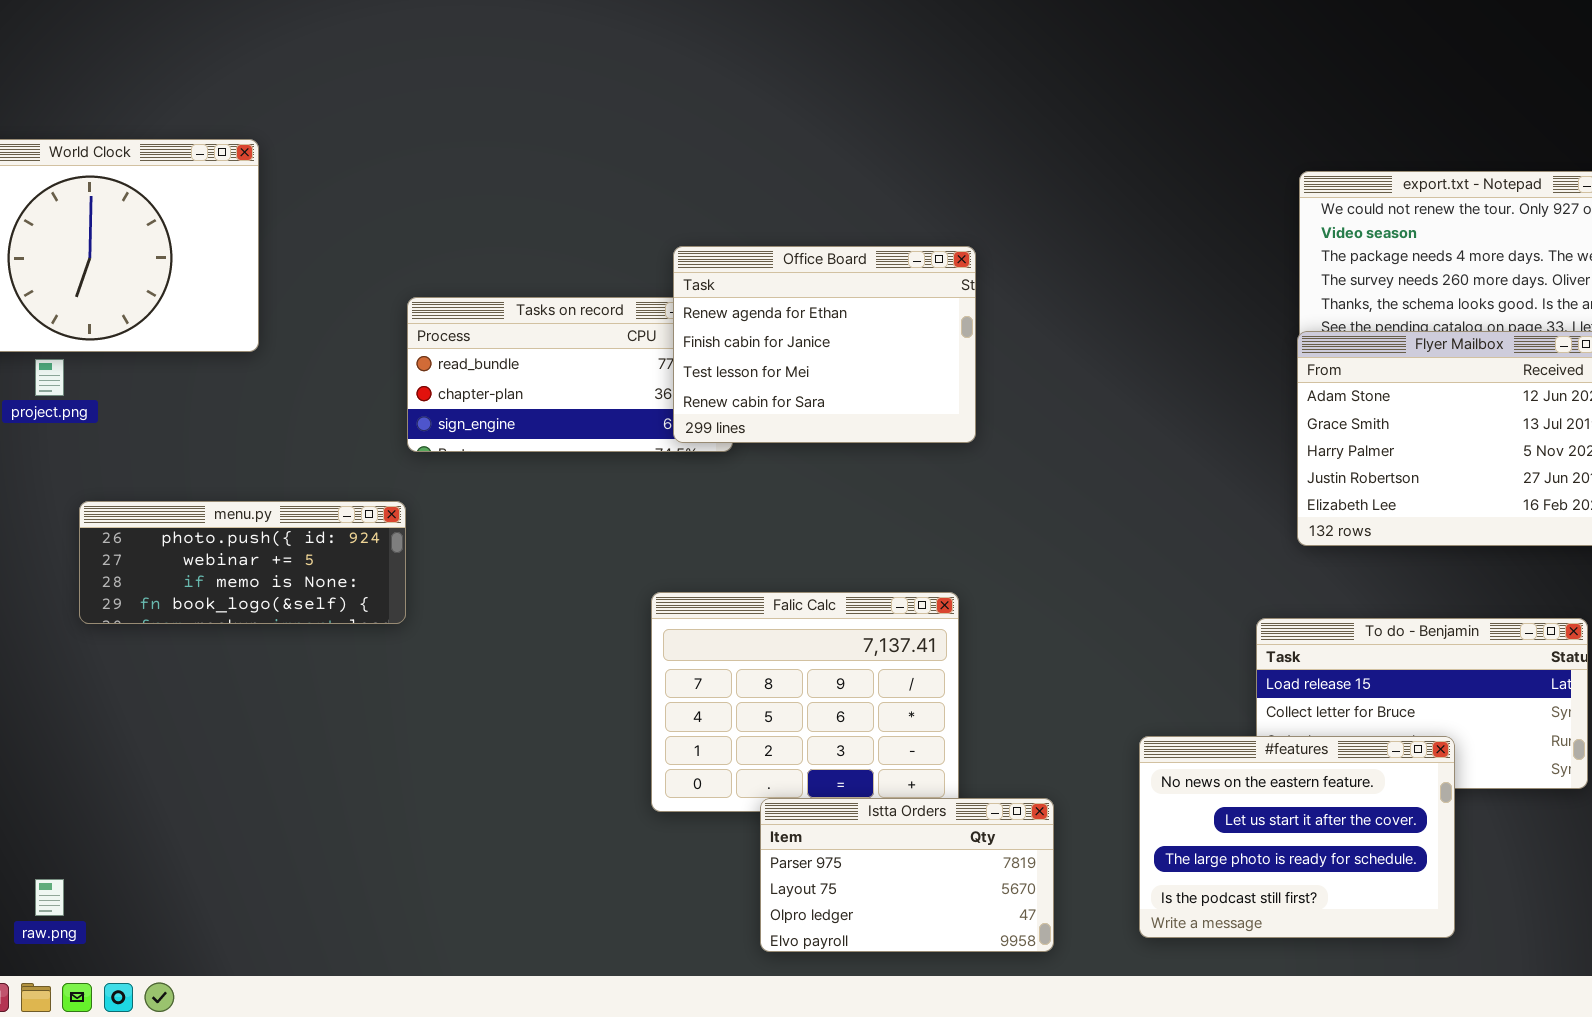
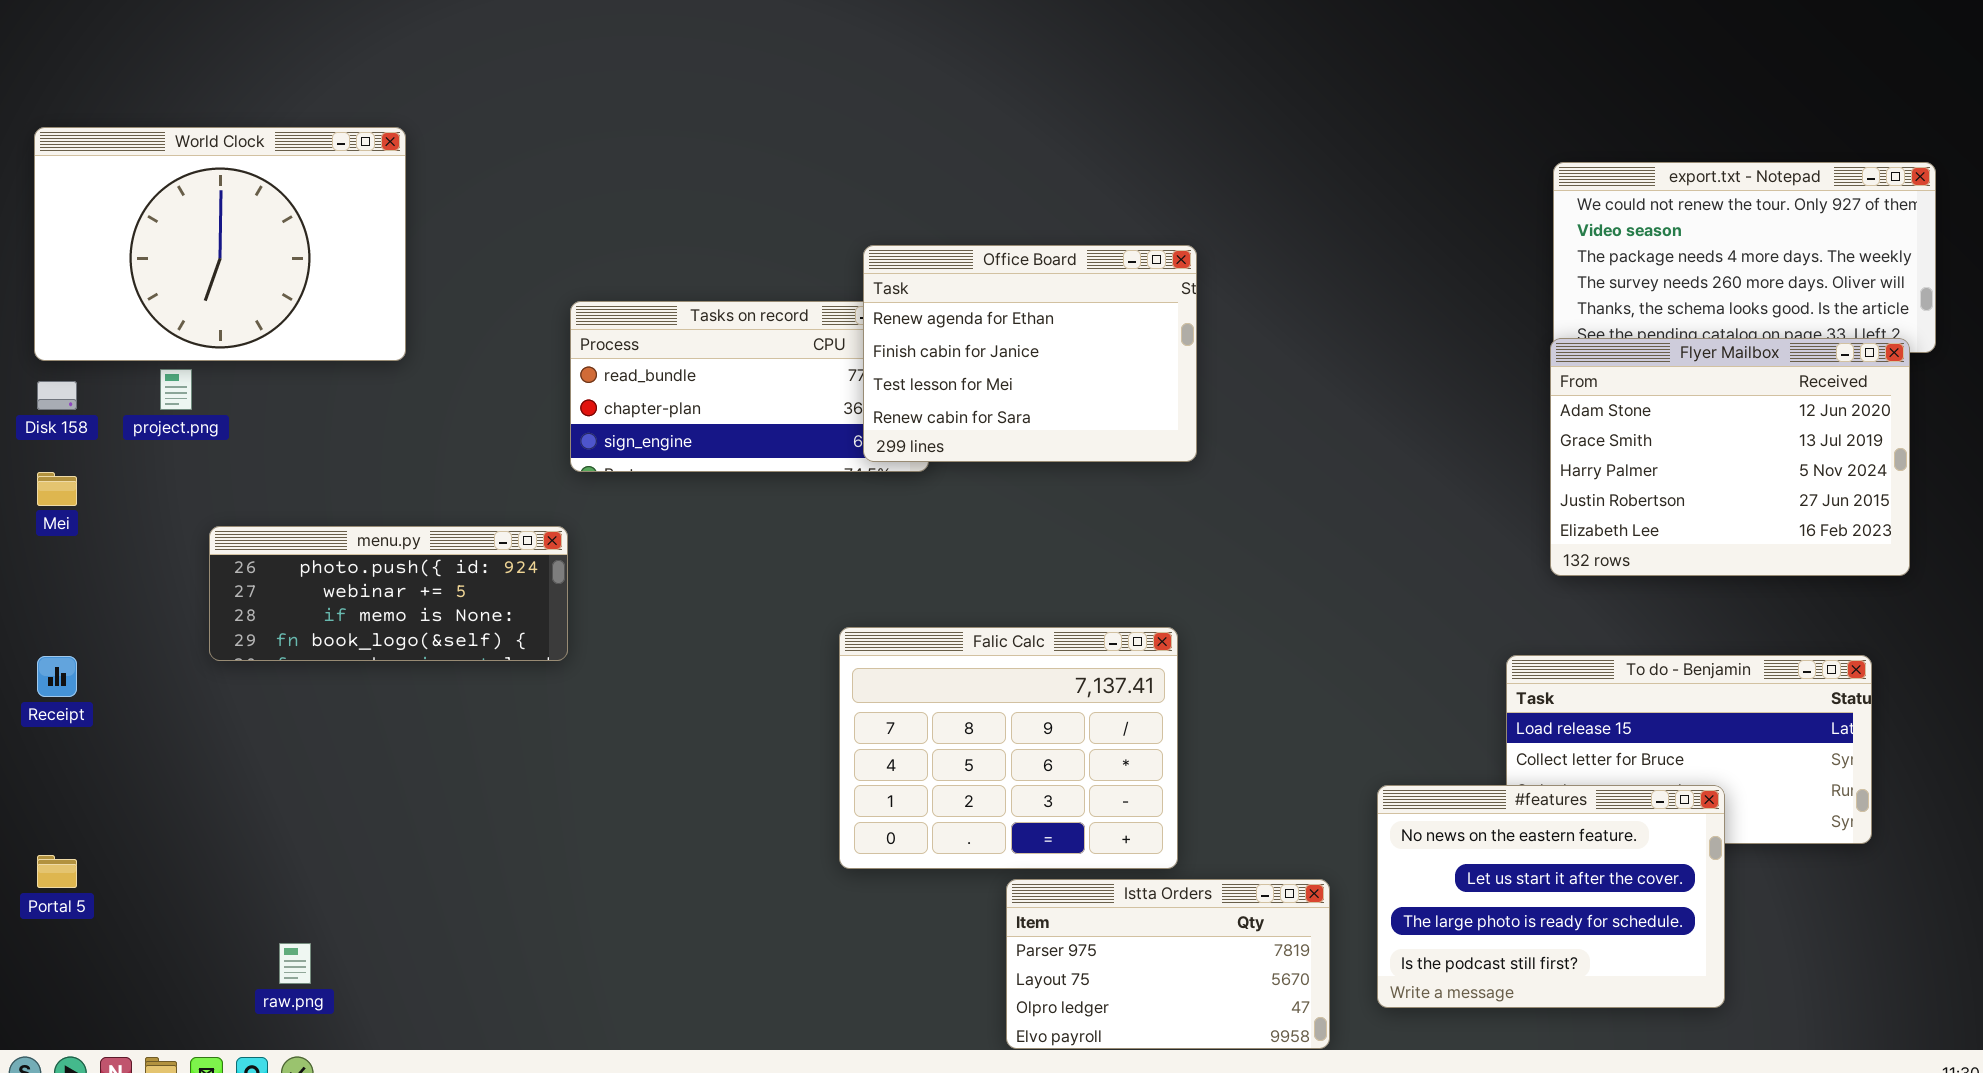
Istta Orders: [760,798,1054,952] -> [1006,879,1330,1049], moved
raw.png: [35,879,64,916] -> [279,943,311,984], moved

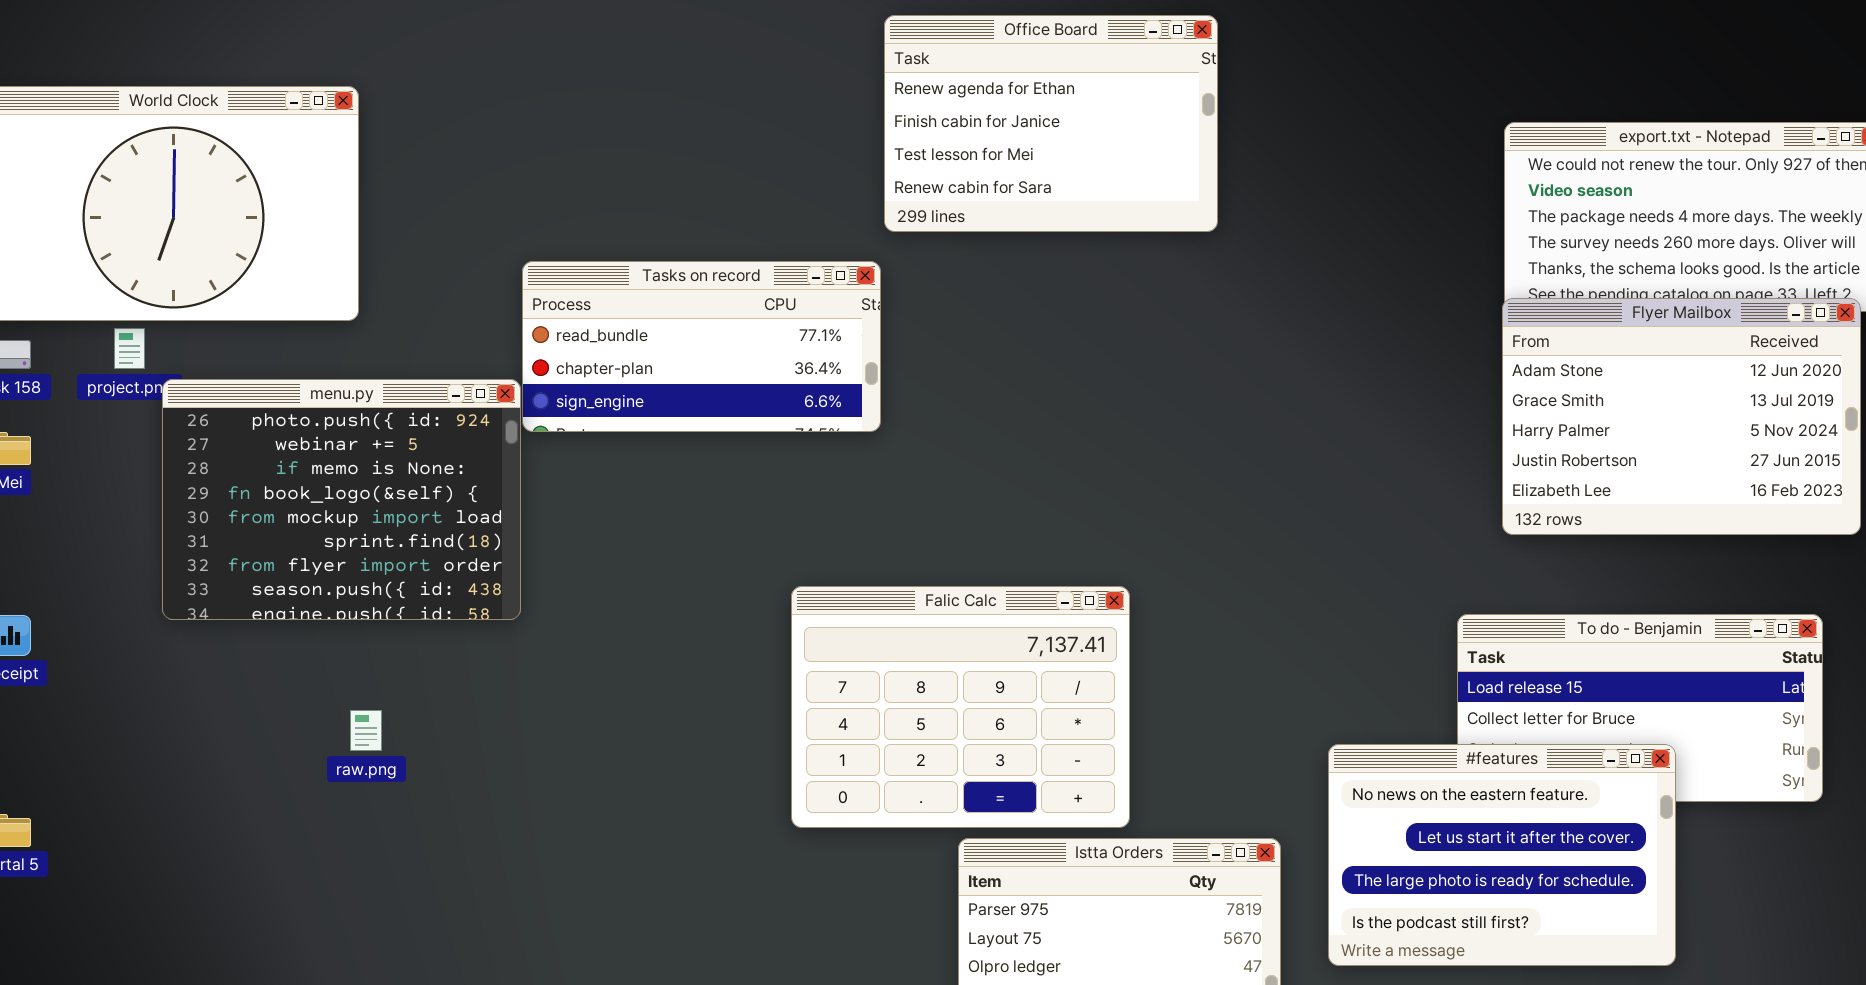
Office Board: [863,245,1197,462] -> [884,15,1218,232], moved
menu.py: [209,526,568,661] -> [162,379,521,620], resized
raw.png: [279,943,311,984] -> [350,710,382,751], moved

